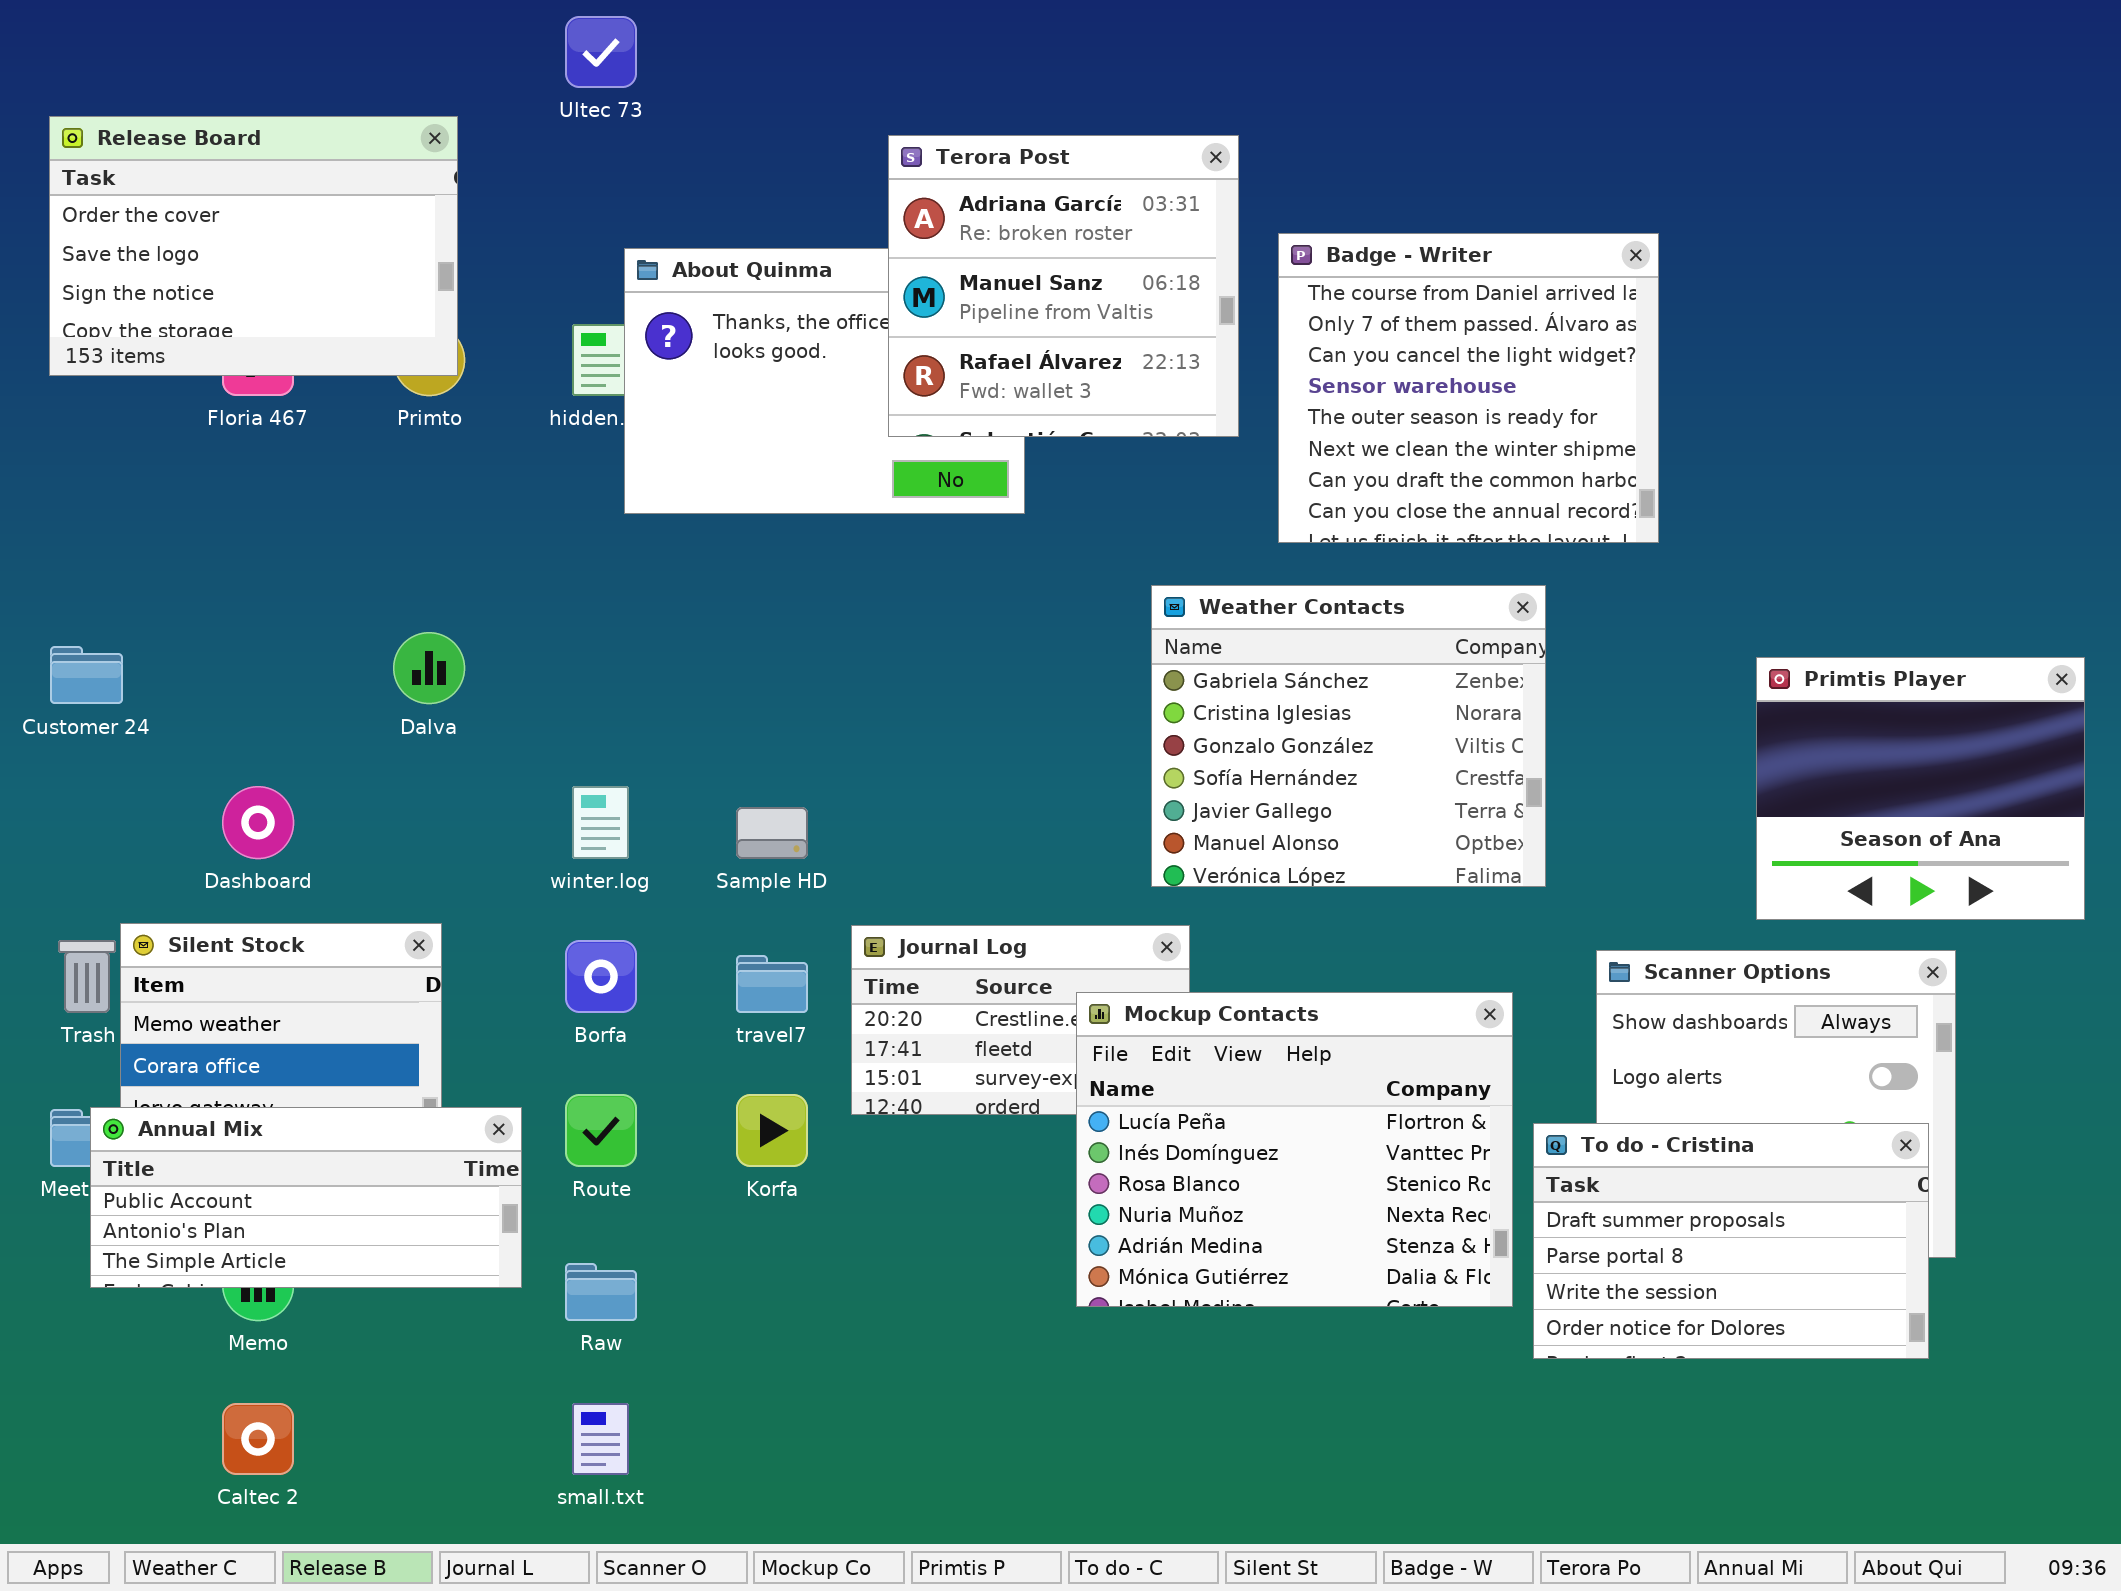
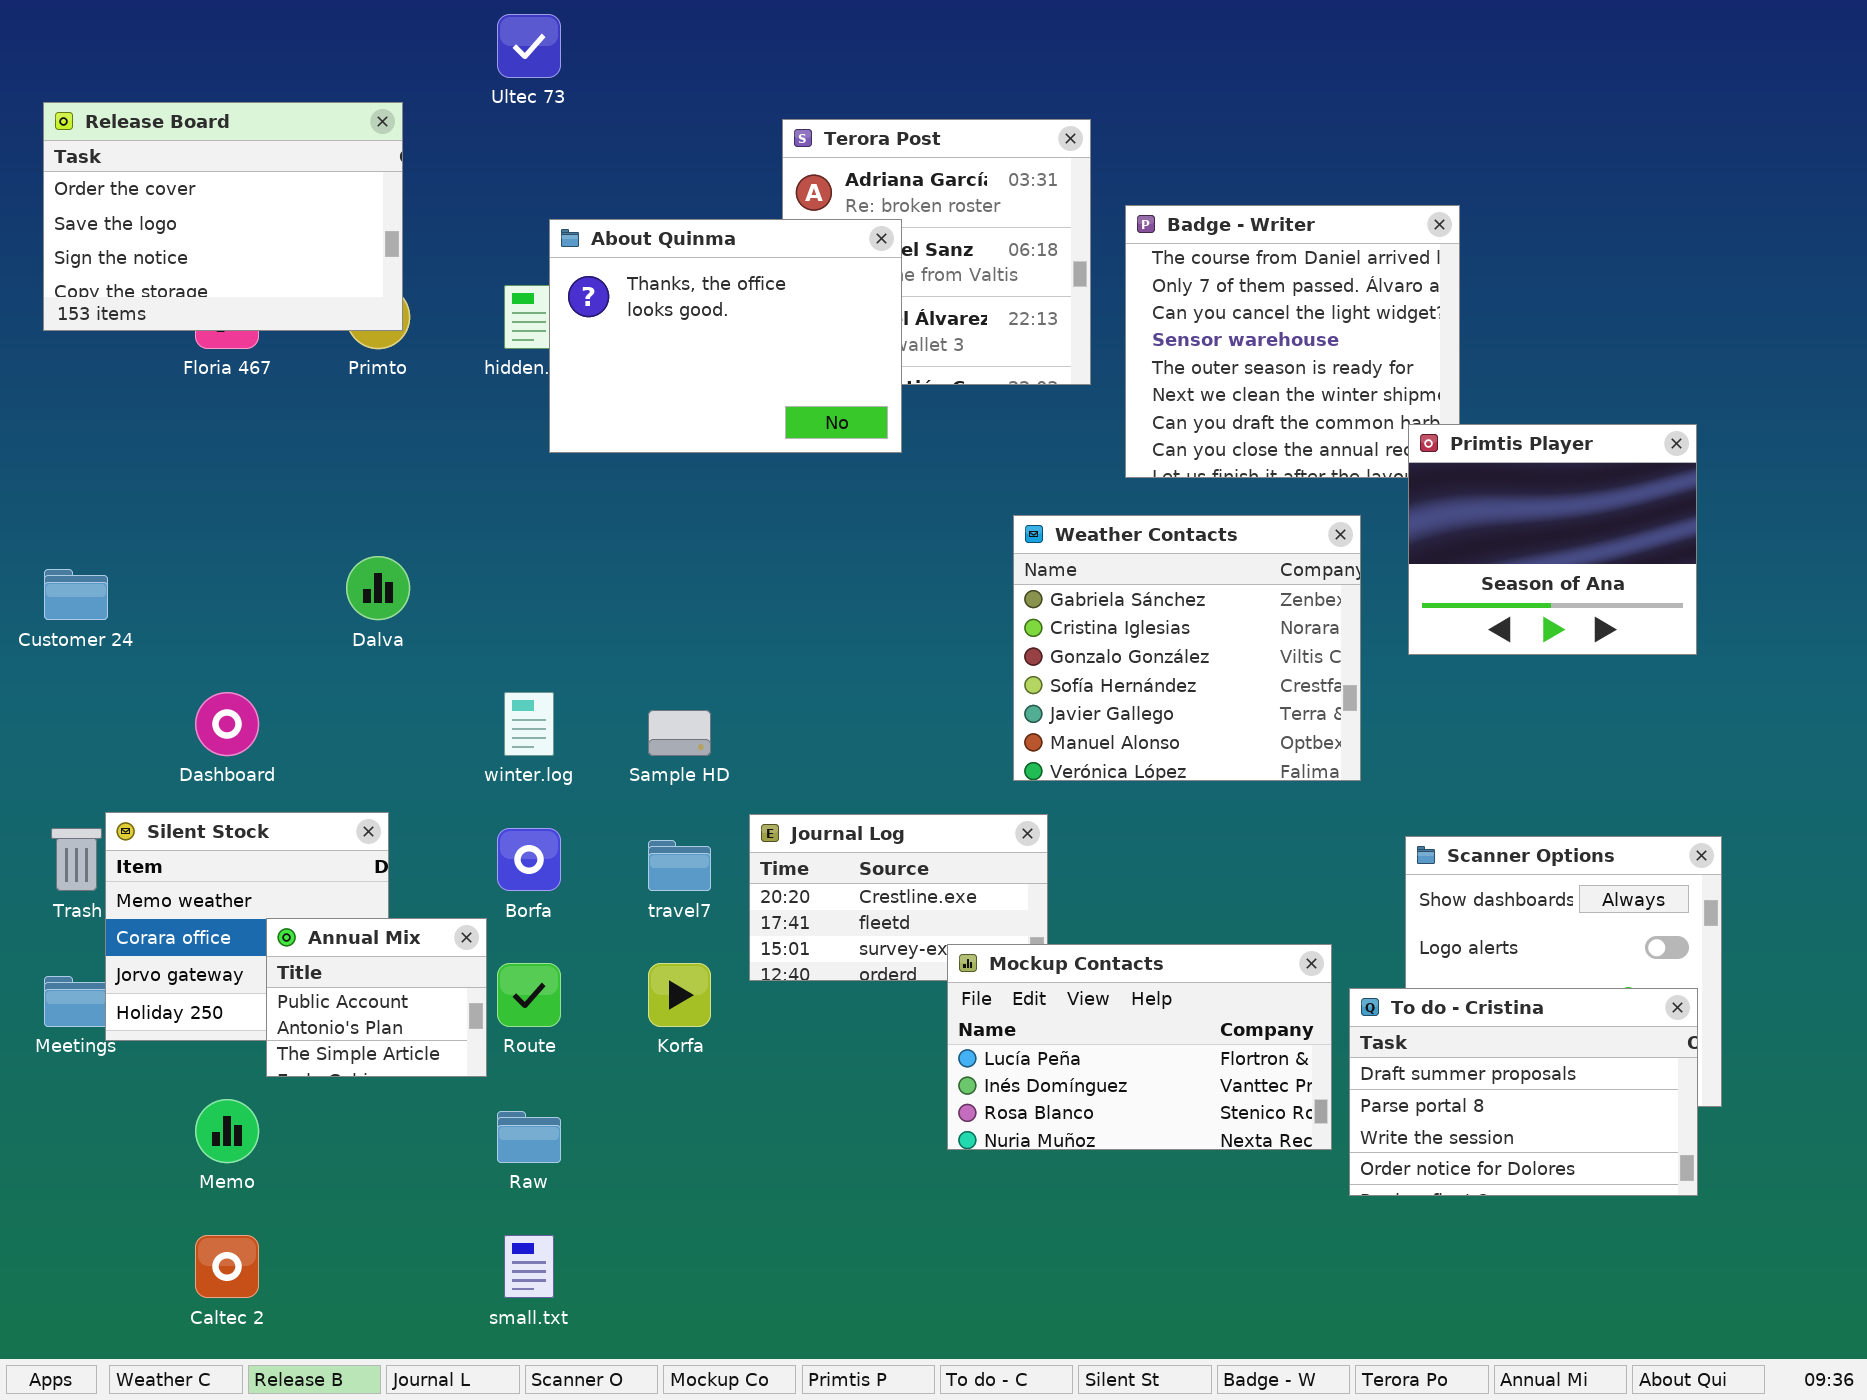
About Quinma: [624,248,1025,514] -> [549,219,902,453], raised
Primtis Player: [1756,657,2085,920] -> [1408,424,1697,655], moved
Mockup Contacts: [1076,992,1513,1307] -> [947,944,1332,1150], resized
Annual Mix: [90,1107,522,1288] -> [266,918,487,1077], moved, resized

